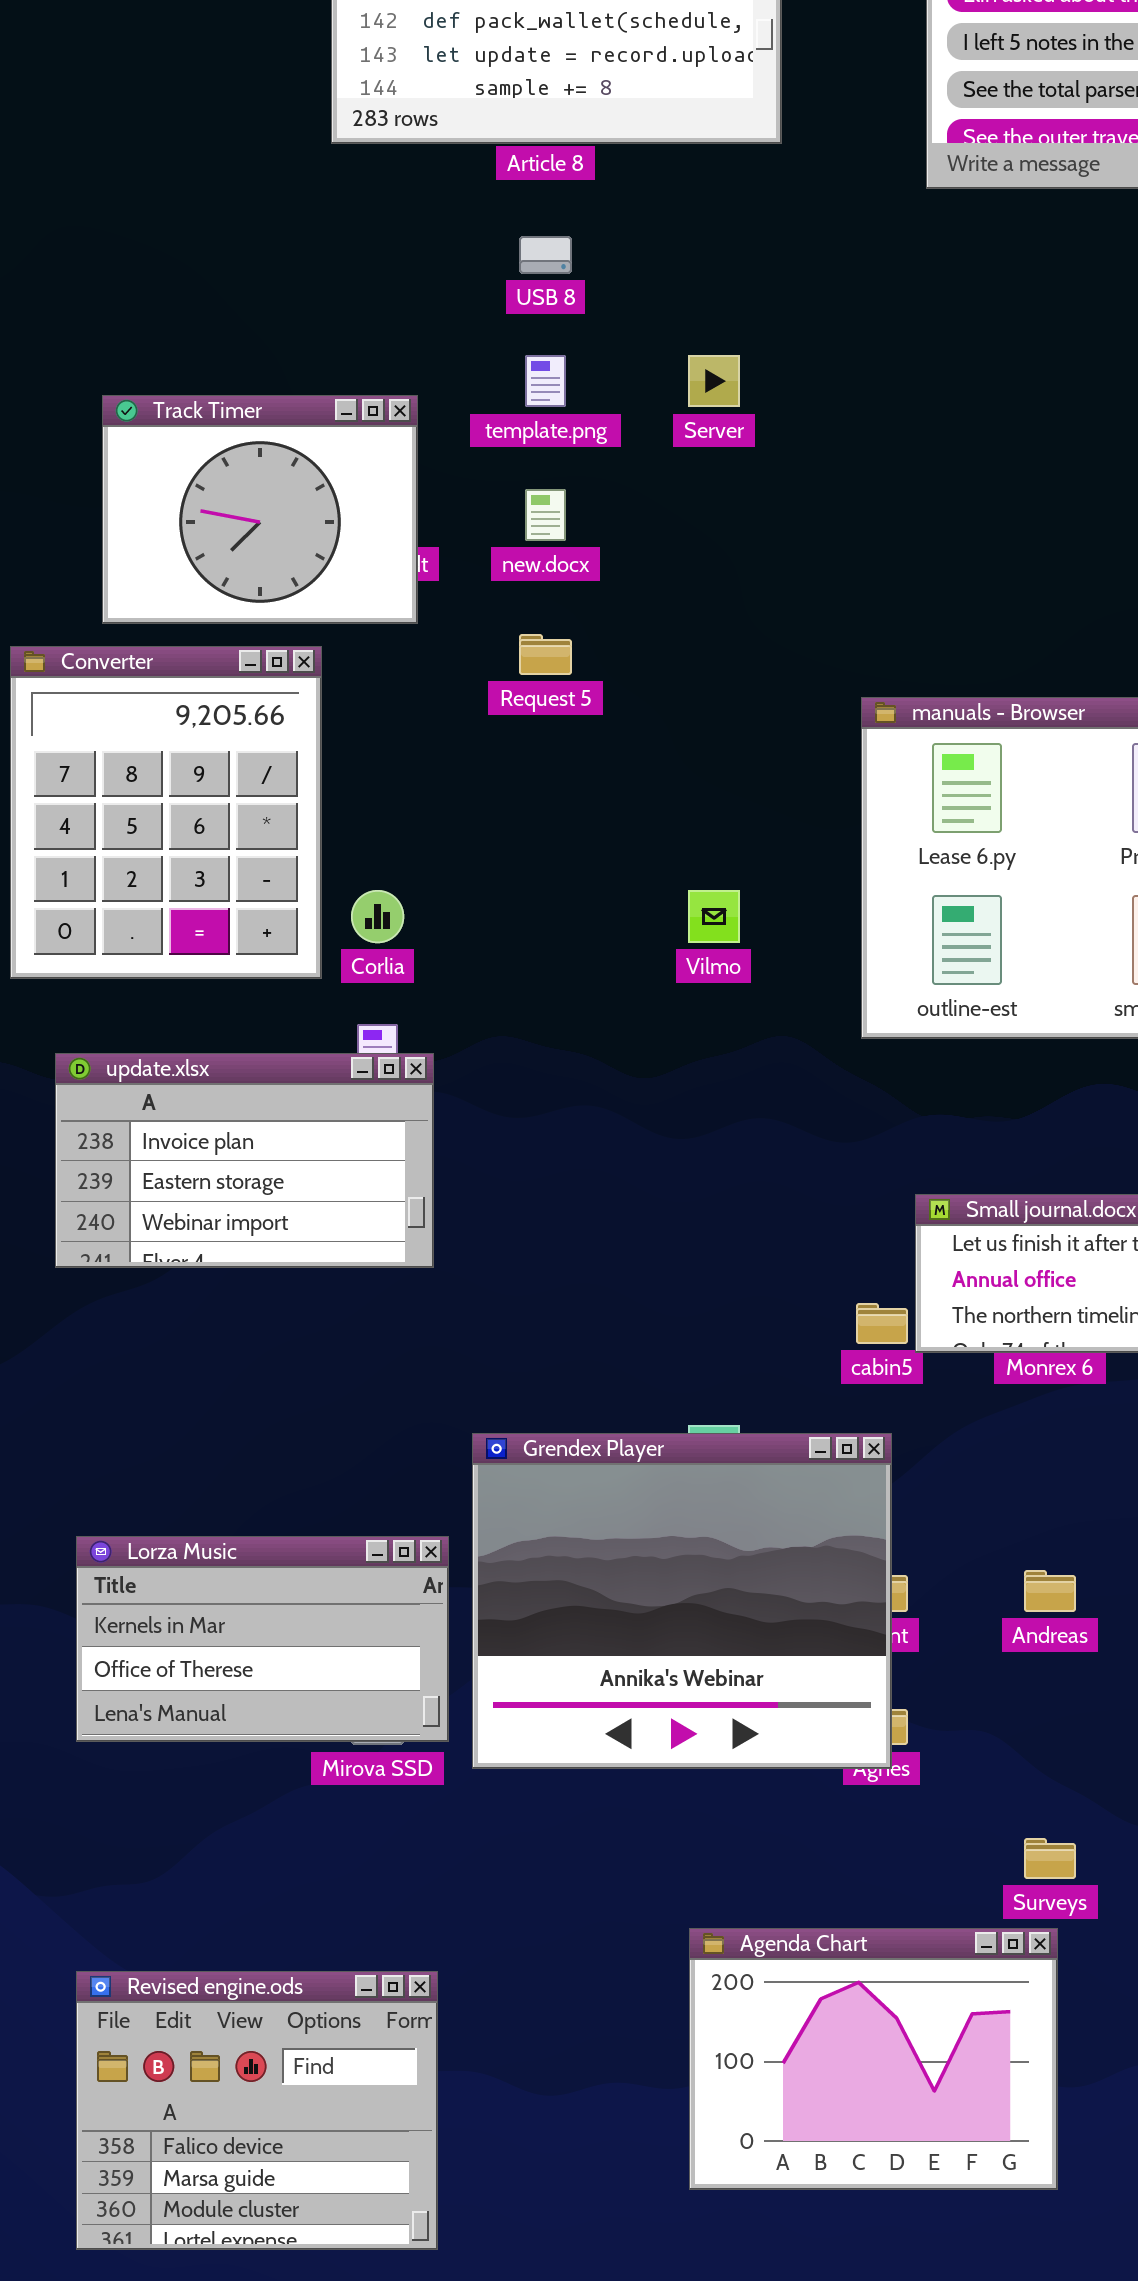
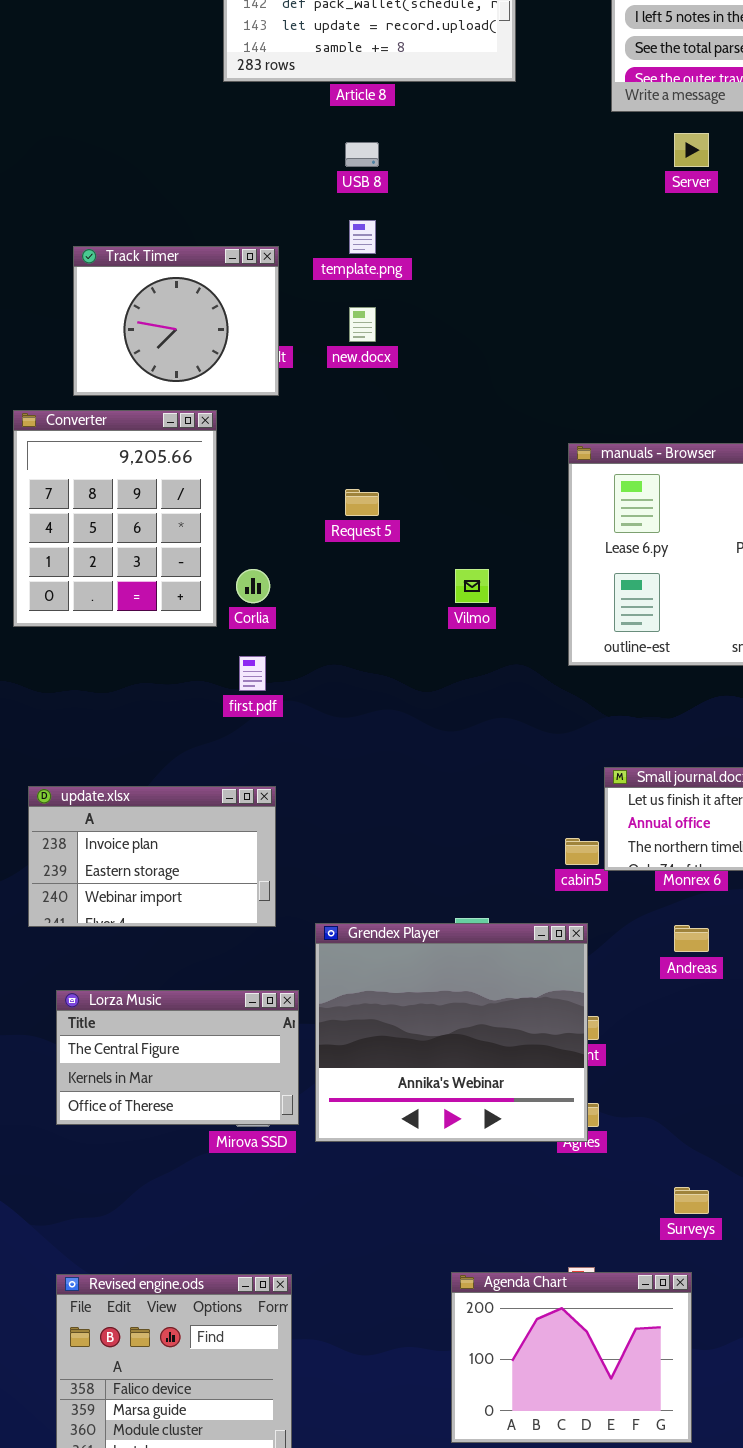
Server: [688,355,740,407] -> [674,133,709,167], moved
Request 5: [519,634,572,675] -> [345,489,379,516], moved
update.xlsx: [55,1053,434,1268] -> [28,786,276,927], moved
Lorza Music: [76,1536,449,1742] -> [56,990,299,1125], scrolled up 1 row
Andreas: [1024,1570,1076,1612] -> [674,925,709,952], moved
Agenda Chart: [689,1928,1058,2190] -> [451,1272,692,1443], moved

